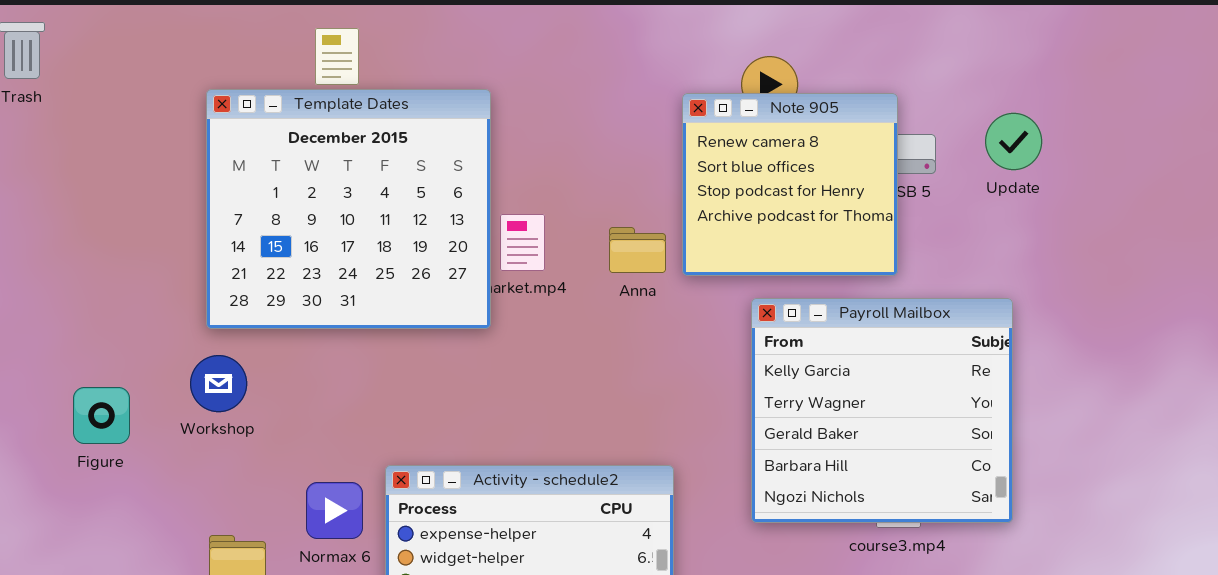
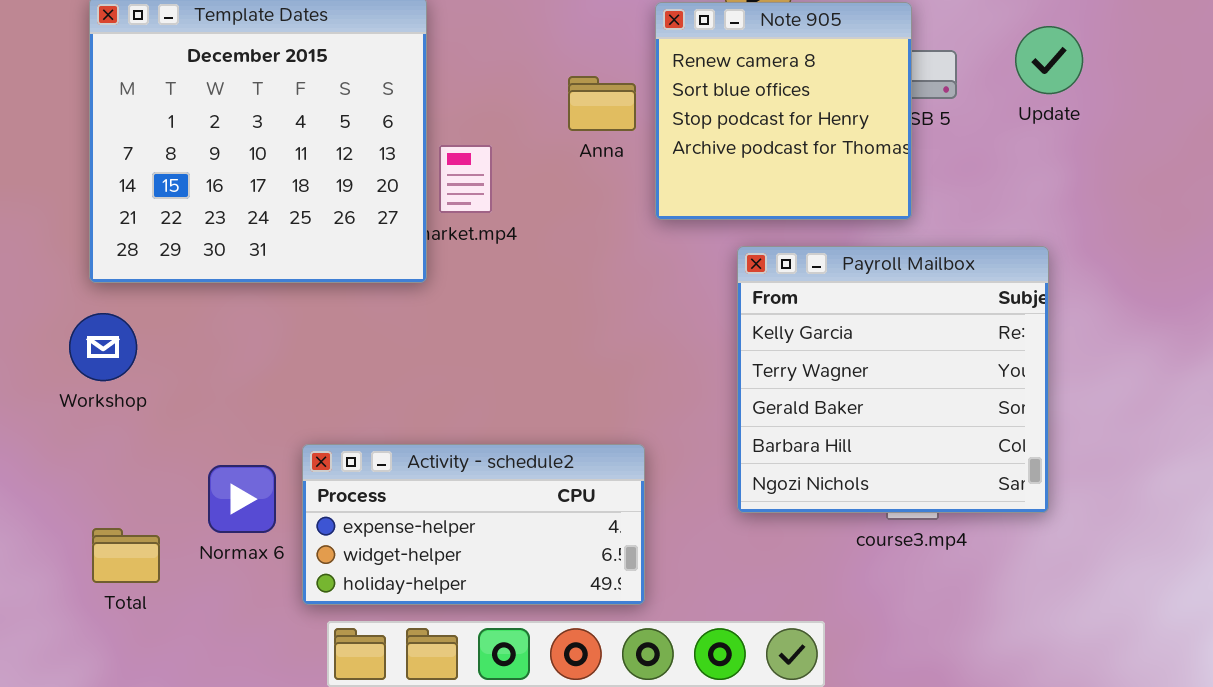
Anna: [609,227,666,273] -> [568,76,636,131], moved

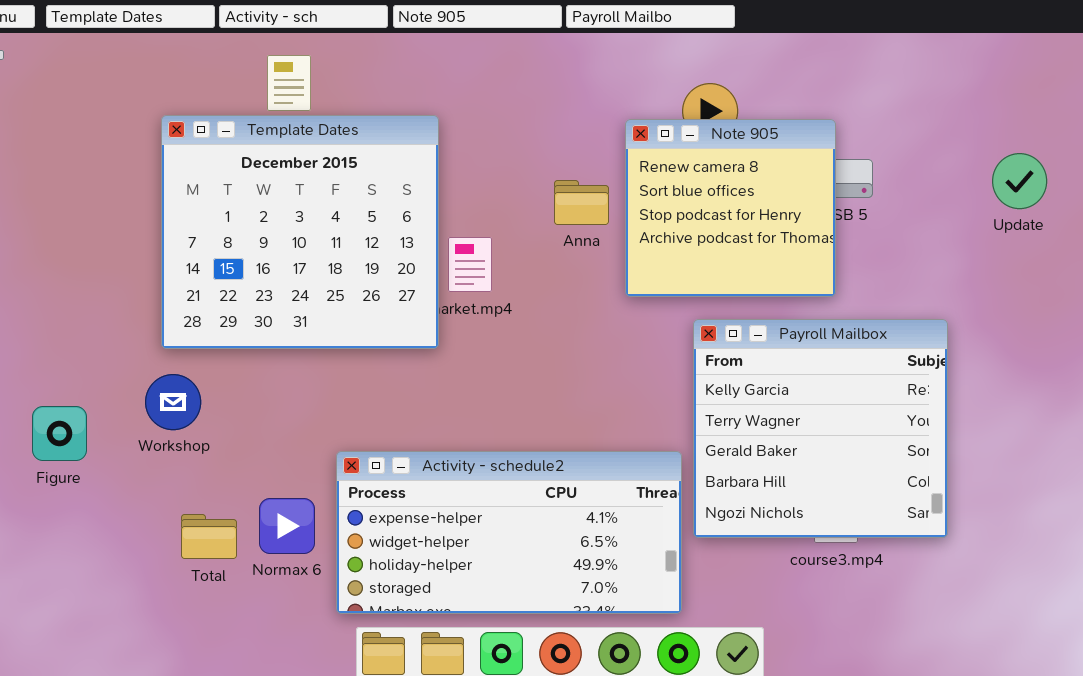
Update: [1015,26,1083,94] -> [992,153,1047,209], moved
Activity - schedule2: [302,444,645,605] -> [336,451,682,614], resized
Total: [92,528,160,583] -> [181,514,237,559], moved

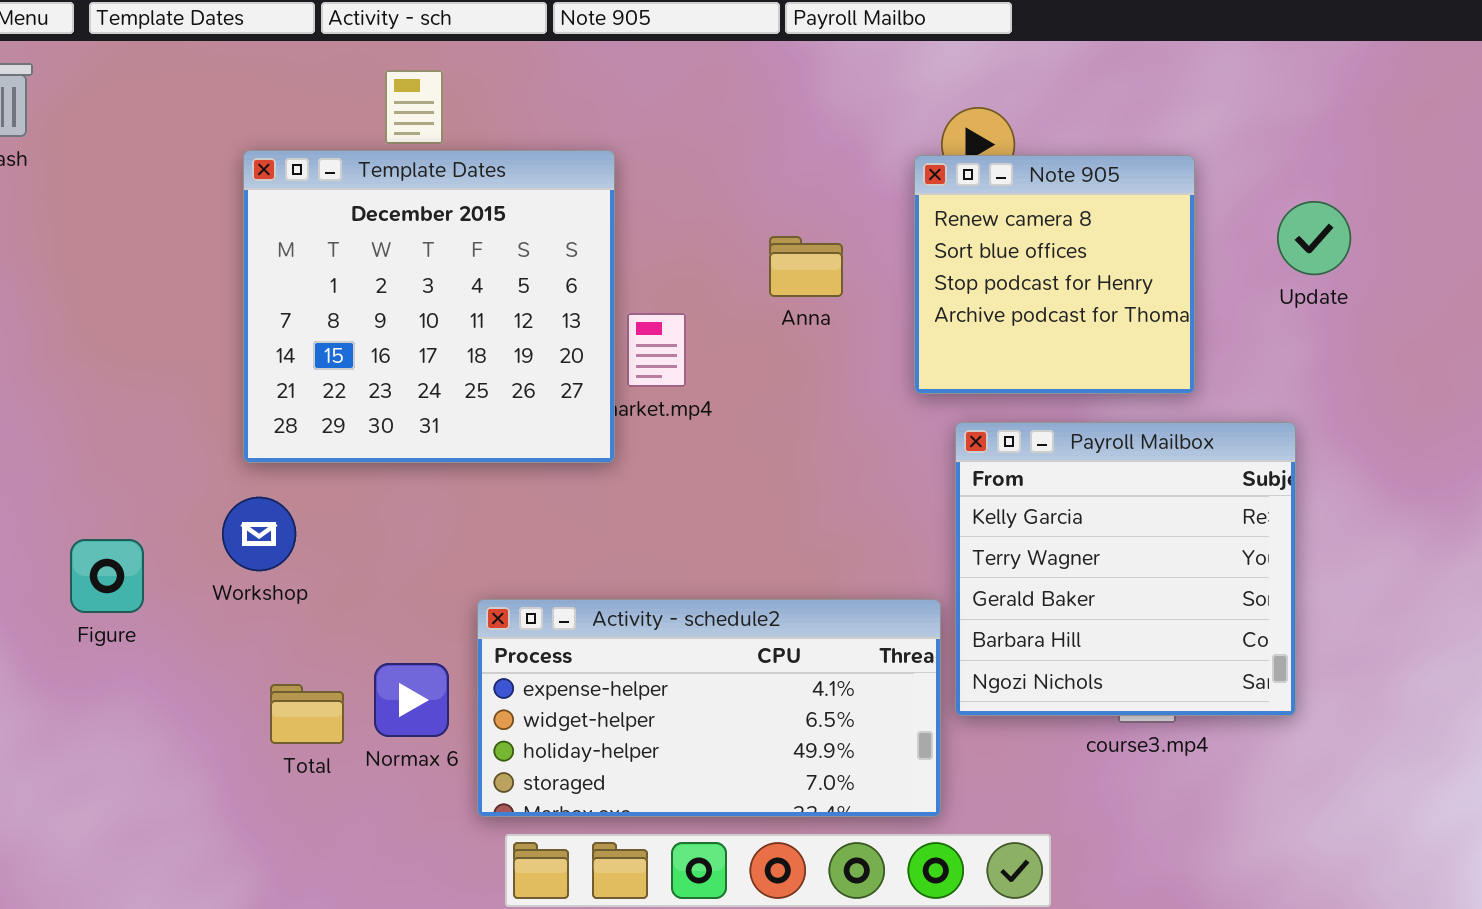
Note 905: [625,119,836,297] -> [914,155,1195,394], moved
Update: [992,153,1047,209] -> [1277,201,1351,275], moved

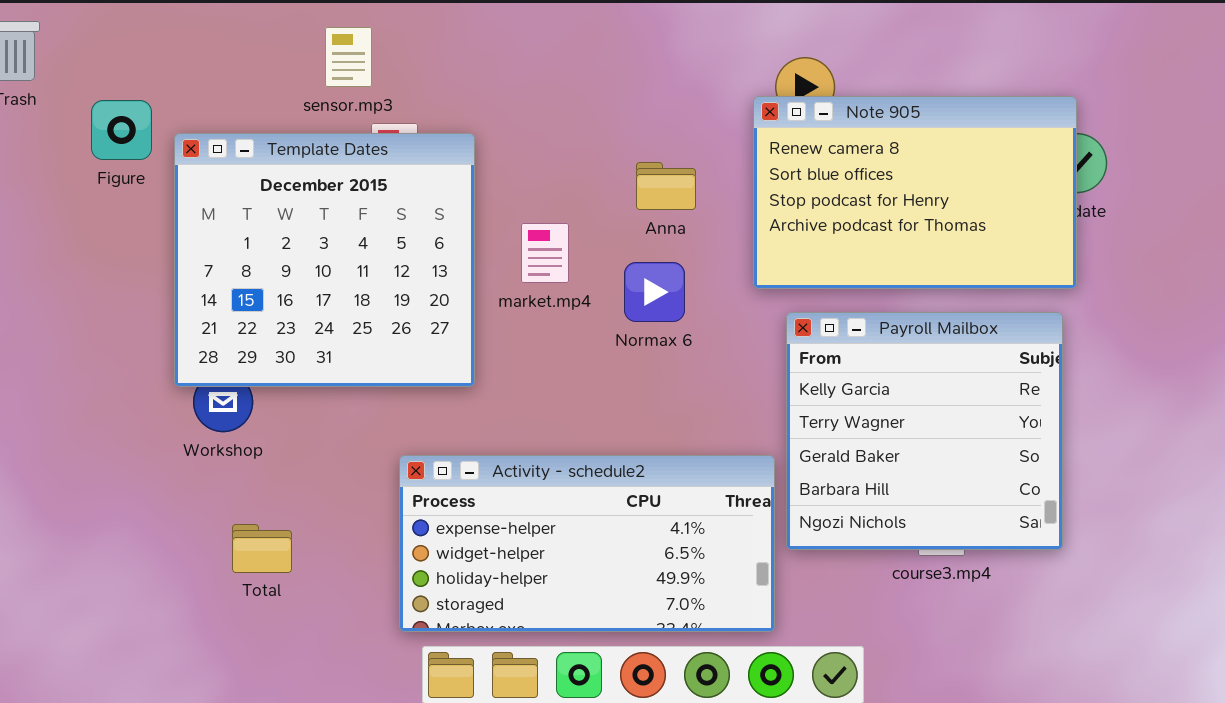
Template Dates: [243,150,615,463] -> [174,133,475,387], moved
Note 905: [914,155,1195,394] -> [753,96,1077,289], resized
Figure: [70,539,144,613] -> [91,100,152,160], moved
Normax 6: [374,663,449,737] -> [624,262,685,322], moved

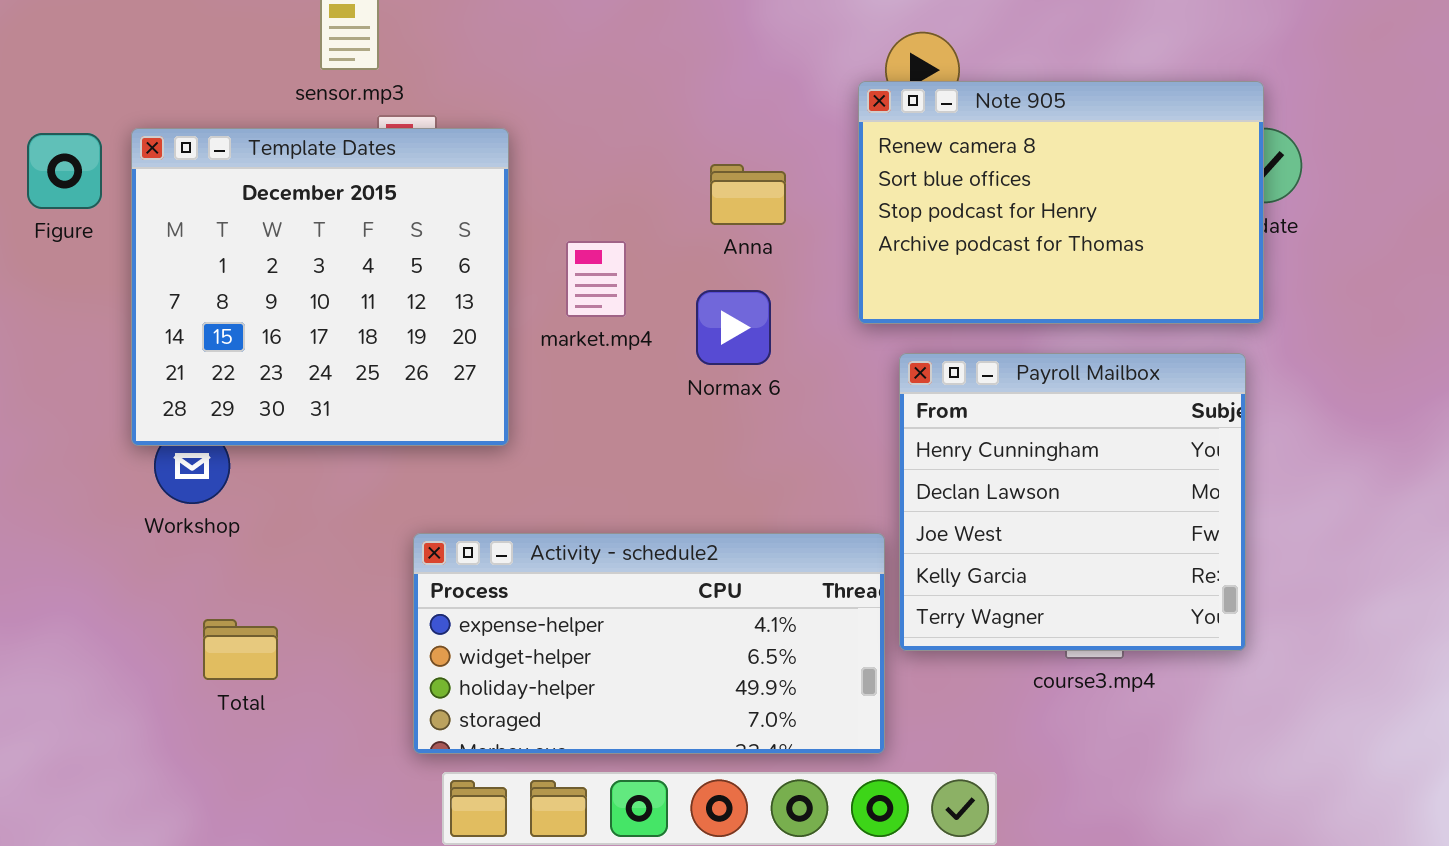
Figure: [91,100,152,160] -> [27,133,102,209], moved
Payroll Mailbox: [786,312,1063,550] -> [899,353,1246,651], scrolled up 3 rows

